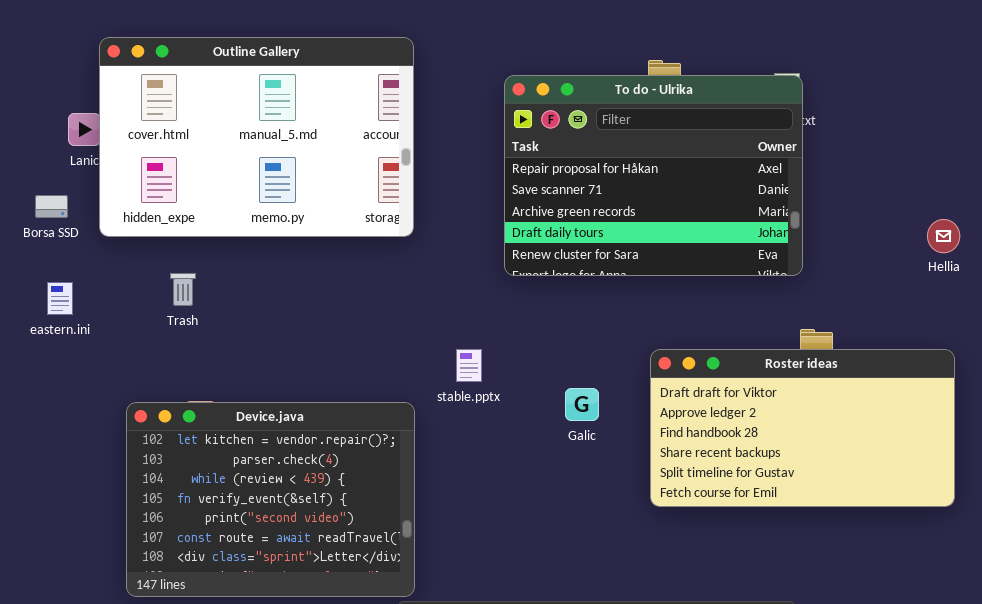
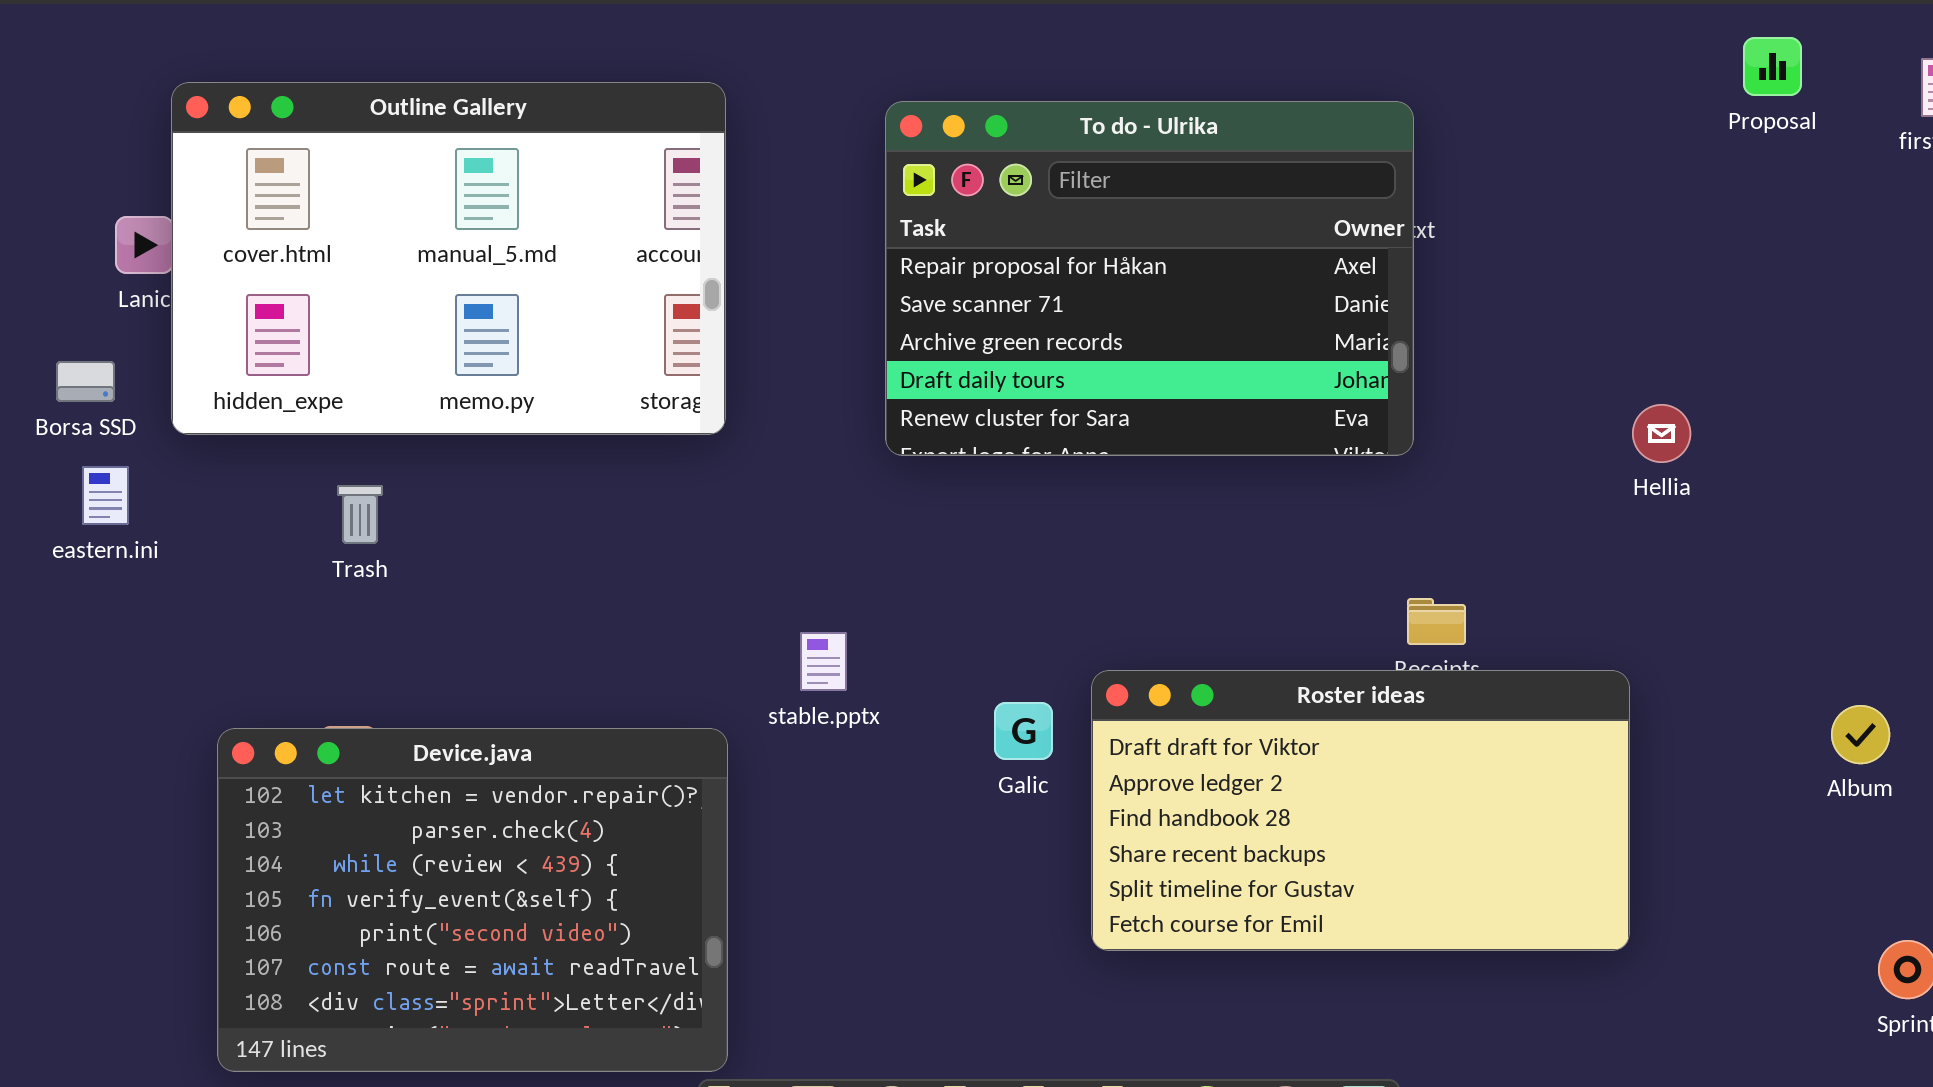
To do - Ulrika: [504,75,803,276] -> [885,101,1414,456], moved
Trash: [170,273,196,306] -> [337,485,383,544], moved
eastern.ini: [47,282,73,315] -> [82,466,129,525], moved
Roster ideas: [650,349,955,507] -> [1091,670,1630,951], moved

